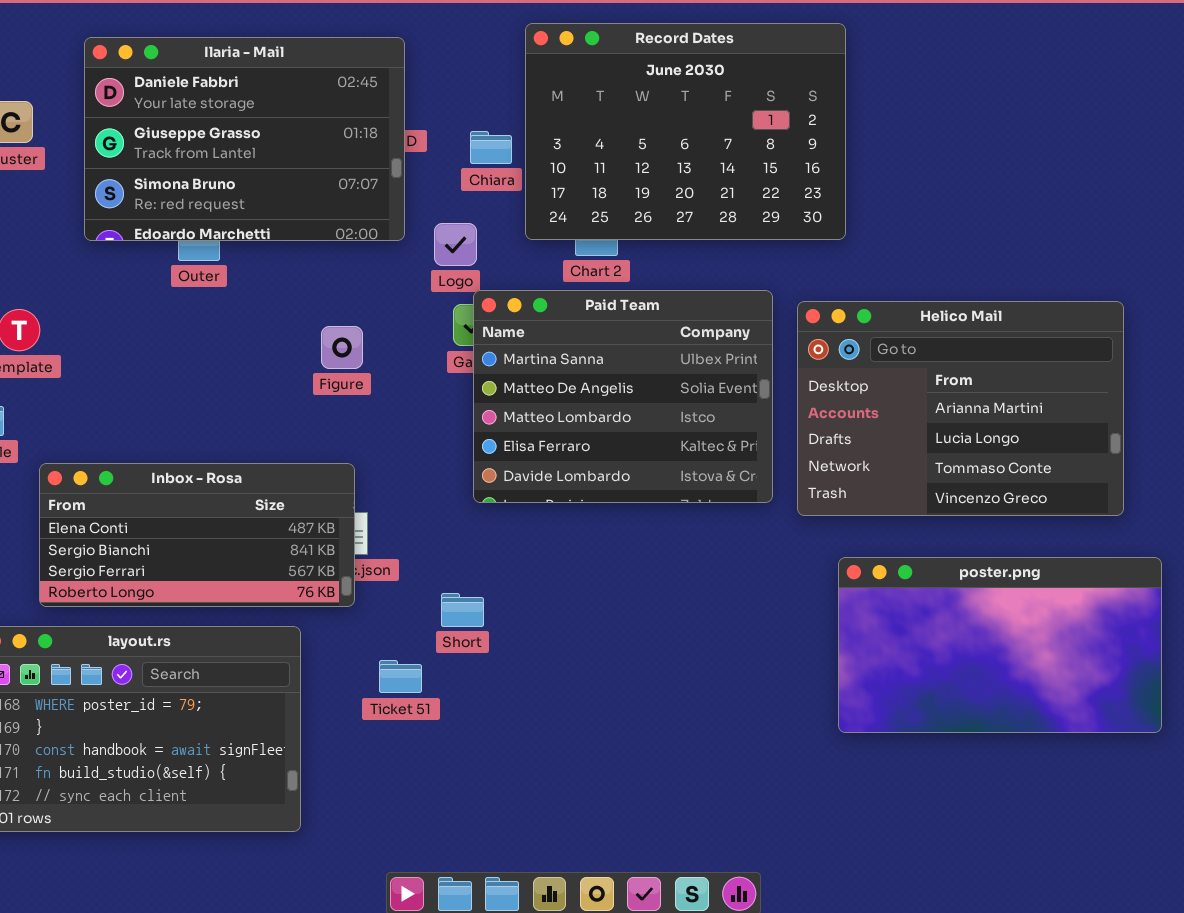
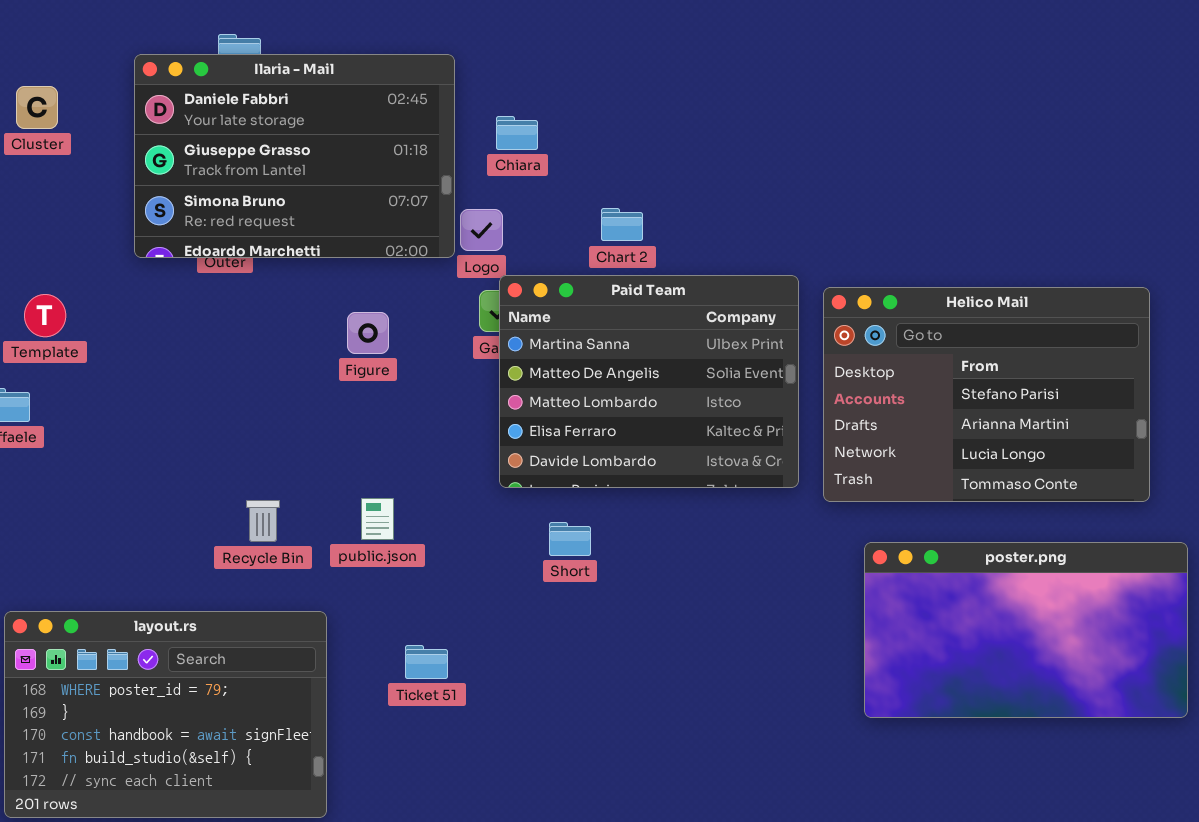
Record Dates: [525,23,846,240] -> none, closed
Ilaria - Mail: [84,37,405,241] -> [134,54,455,258], moved
Helico Mail: [797,301,1124,516] -> [823,287,1150,502], scrolled up 1 row
Inbox - Rosa: [39,463,355,607] -> none, closed
Short: [441,593,484,627] -> [549,522,591,556], moved

